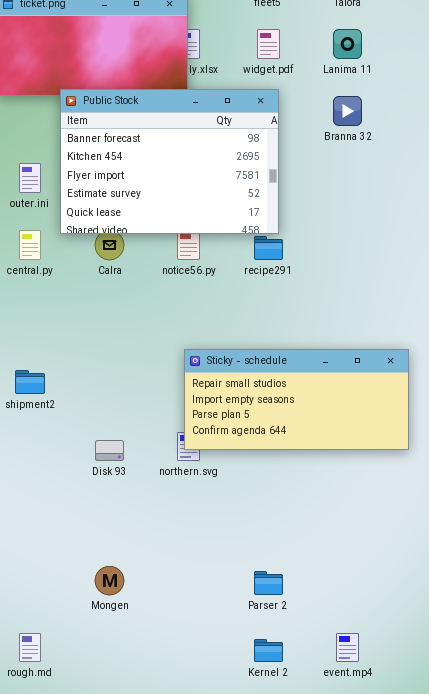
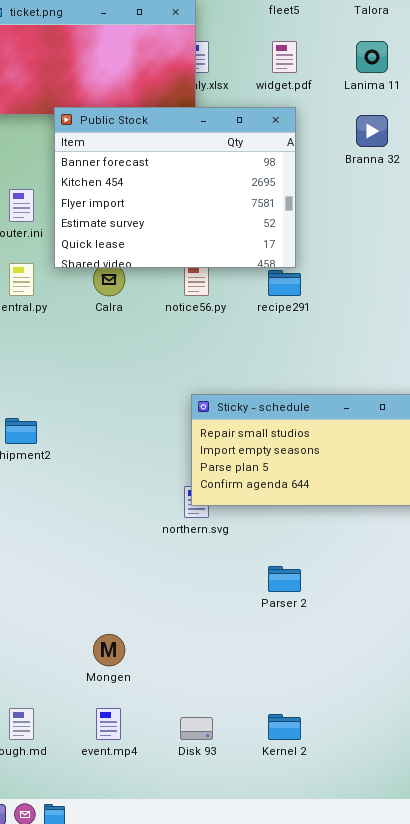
Disk 93: [95,440,124,461] -> [180,717,213,740], moved
Parser 2: [254,571,283,595] -> [268,566,301,592], moved
event.mp4: [336,633,359,662] -> [96,708,121,740], moved

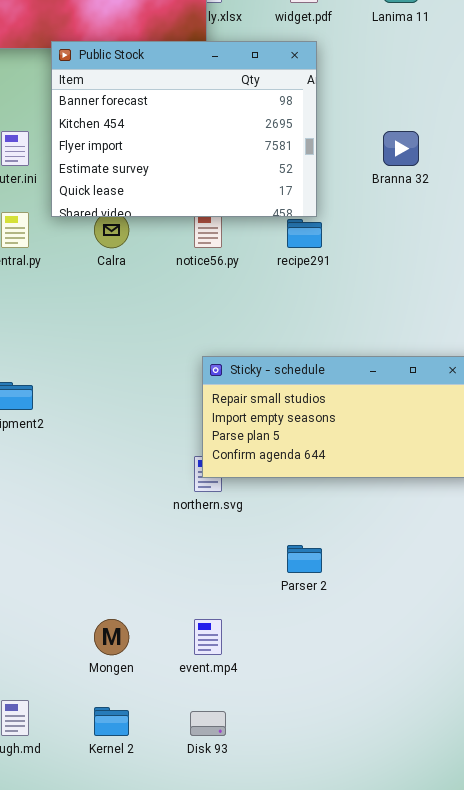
Branna 32: [356,115,388,147] -> [383,131,419,166], moved
event.mp4: [96,708,121,740] -> [194,619,222,655], moved
Kernel 2: [268,714,301,740] -> [94,707,129,736], moved

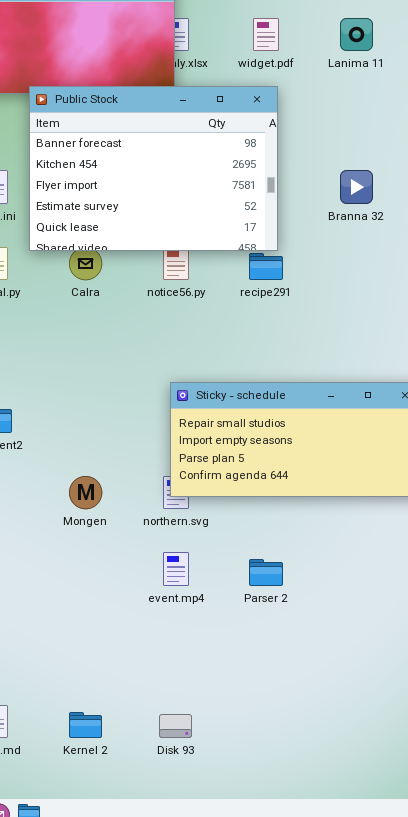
Mongen: [94,619,129,655] -> [69,476,102,509], moved
event.mp4: [194,619,222,655] -> [163,552,189,586], moved

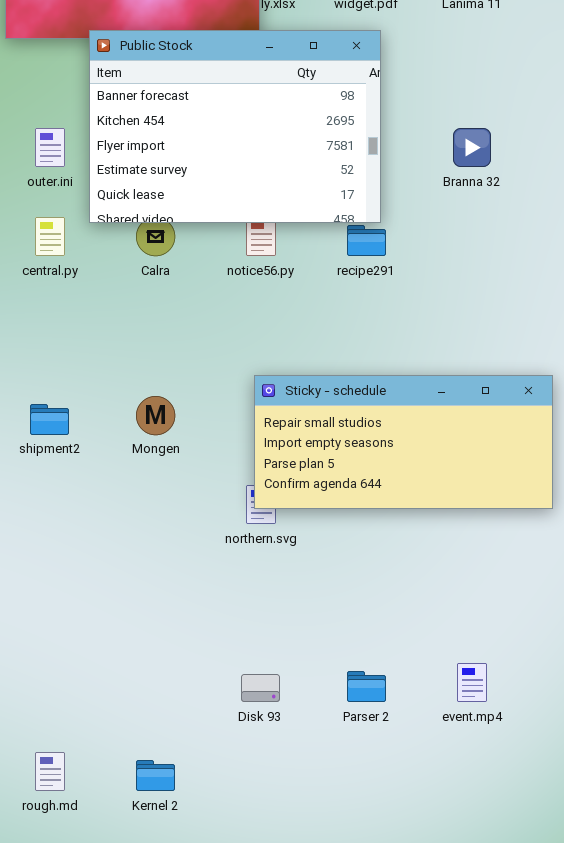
Mongen: [69,476,102,509] -> [136,396,175,435], moved
event.mp4: [163,552,189,586] -> [457,663,487,702], moved
Parser 2: [249,559,283,586] -> [347,671,386,702], moved
Disk 93: [159,714,192,738] -> [241,674,280,702], moved

